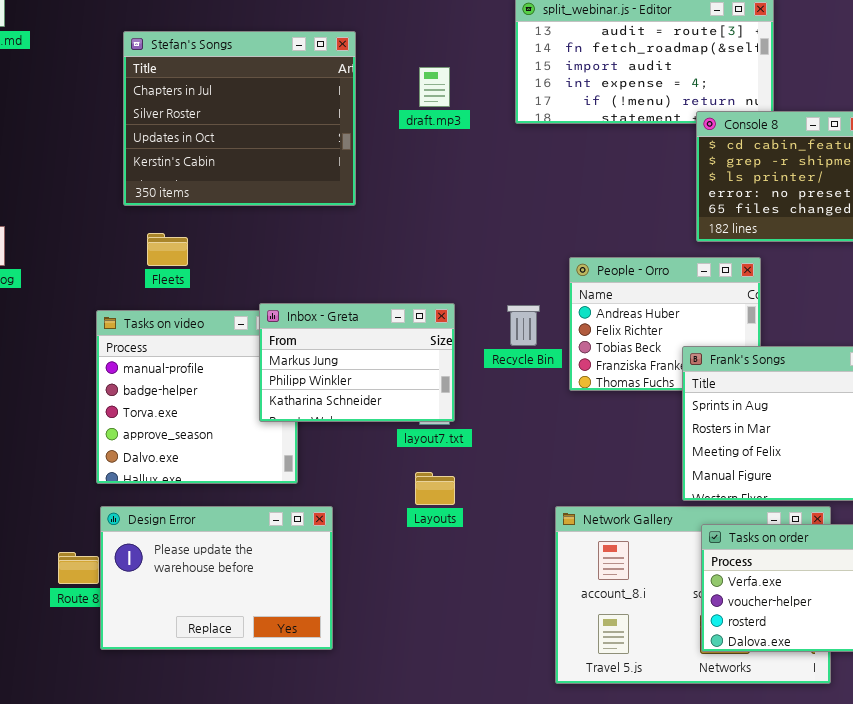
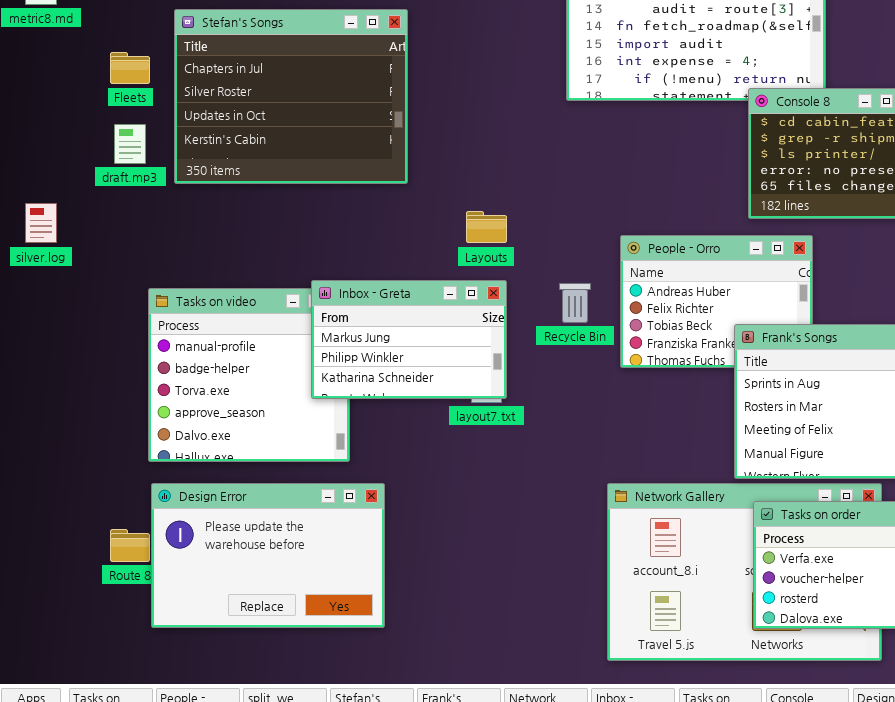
draft.mp3: [419,67,450,107] -> [114,124,146,164], moved
Fleets: [147,233,188,266] -> [110,52,150,84], moved
Layouts: [415,472,455,505] -> [466,211,507,243], moved

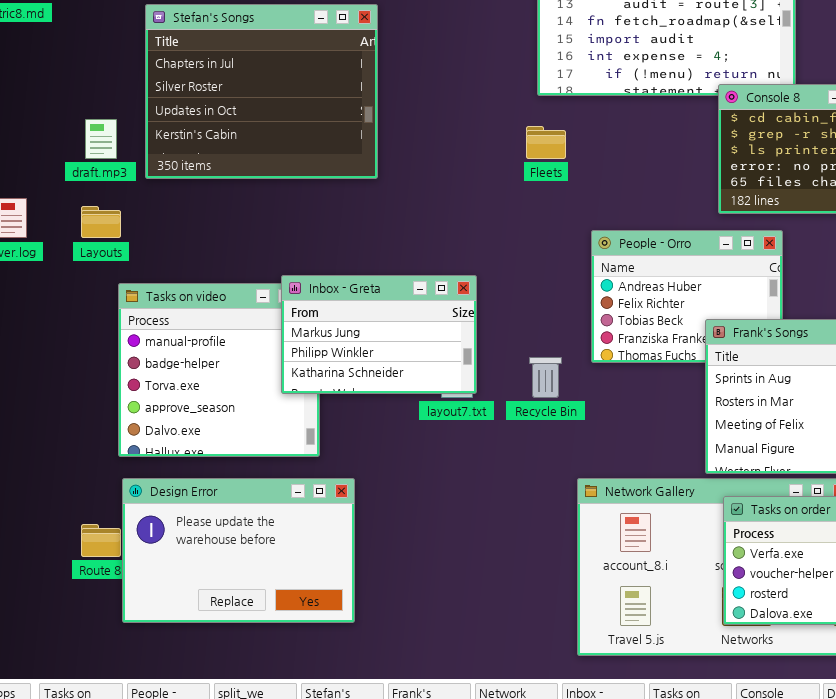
Fleets: [110,52,150,84] -> [526,126,566,159], moved
Layouts: [466,211,507,243] -> [81,206,121,238], moved
Recycle Bin: [559,283,591,323] -> [529,357,562,398], moved

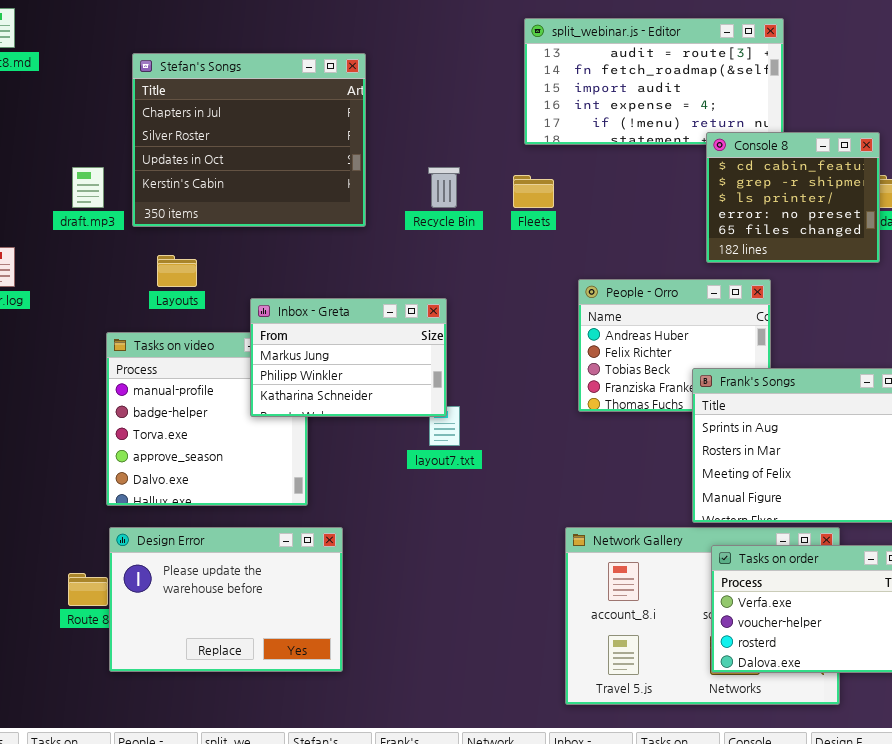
Layouts: [81,206,121,238] -> [157,255,197,287], moved
Inbox - Greta: [281,275,477,394] -> [250,298,447,417], moved
Recycle Bin: [529,357,562,398] -> [428,167,460,208], moved

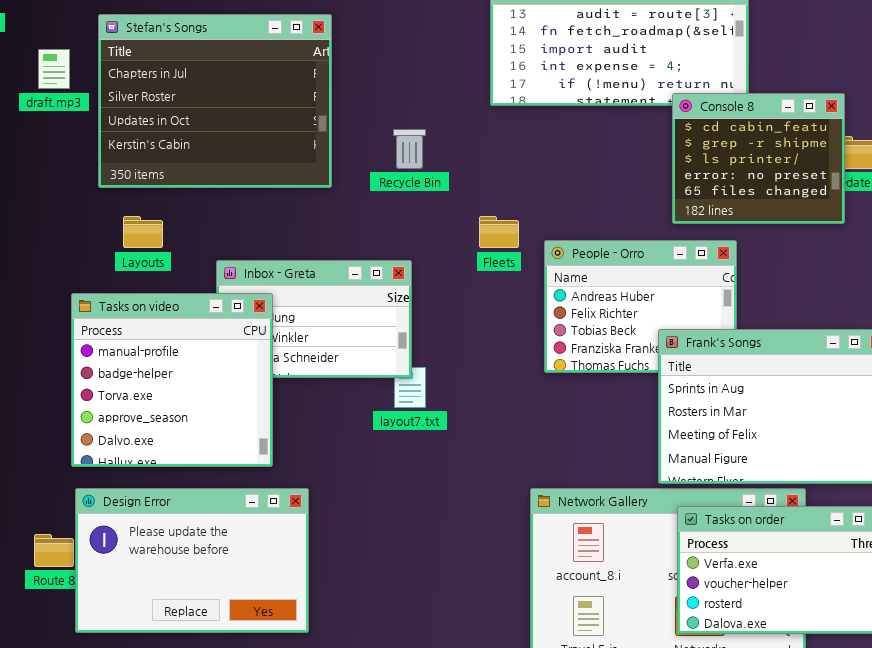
draft.mp3: [72,167,104,208] -> [38,49,70,89], moved
Fleets: [513,175,554,208] -> [479,216,519,248], moved
Tasks on video: [106,332,308,506] -> [71,293,273,467], raised

